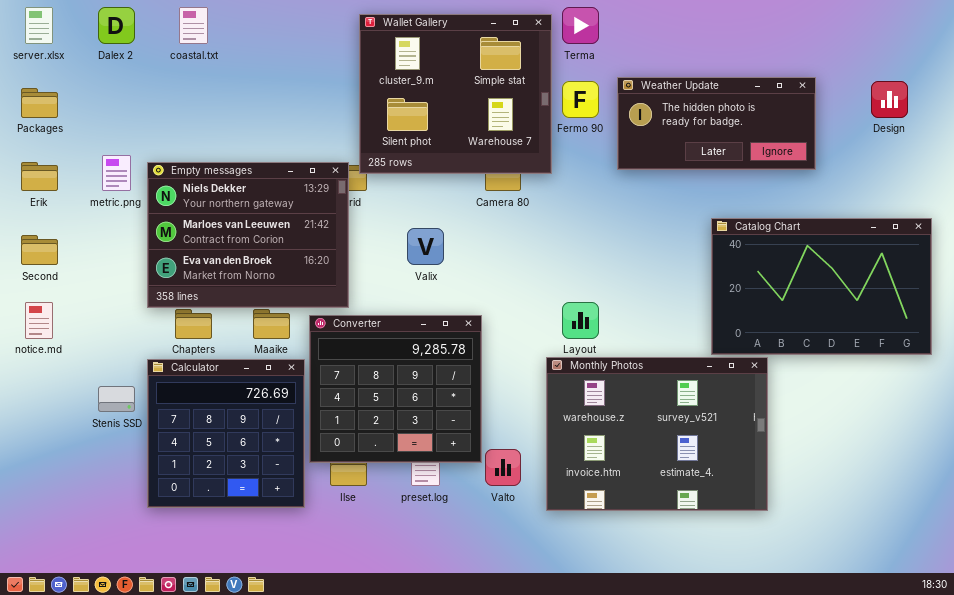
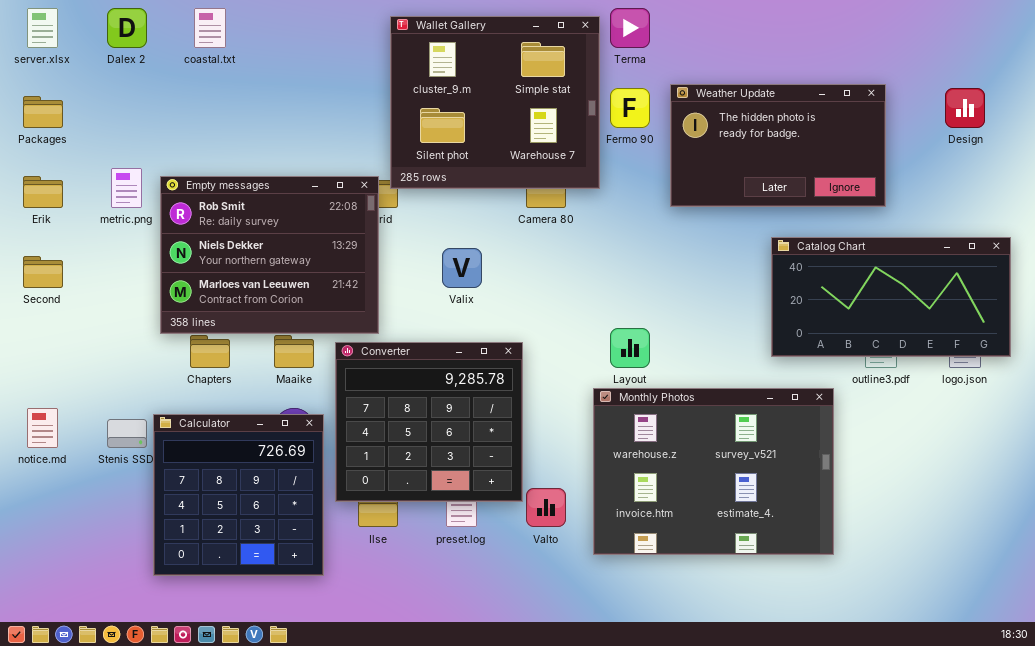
Weather Update: [617,77,816,170] -> [670,84,886,207], resized
Empty messages: [147,162,349,308] -> [160,176,379,334], scrolled up 1 row
Catalog Chart: [711,218,932,355] -> [771,237,1011,357], resized
notice.md: [25,302,53,339] -> [27,408,58,448], moved
Calculator: [147,359,305,508] -> [153,414,324,576], moved

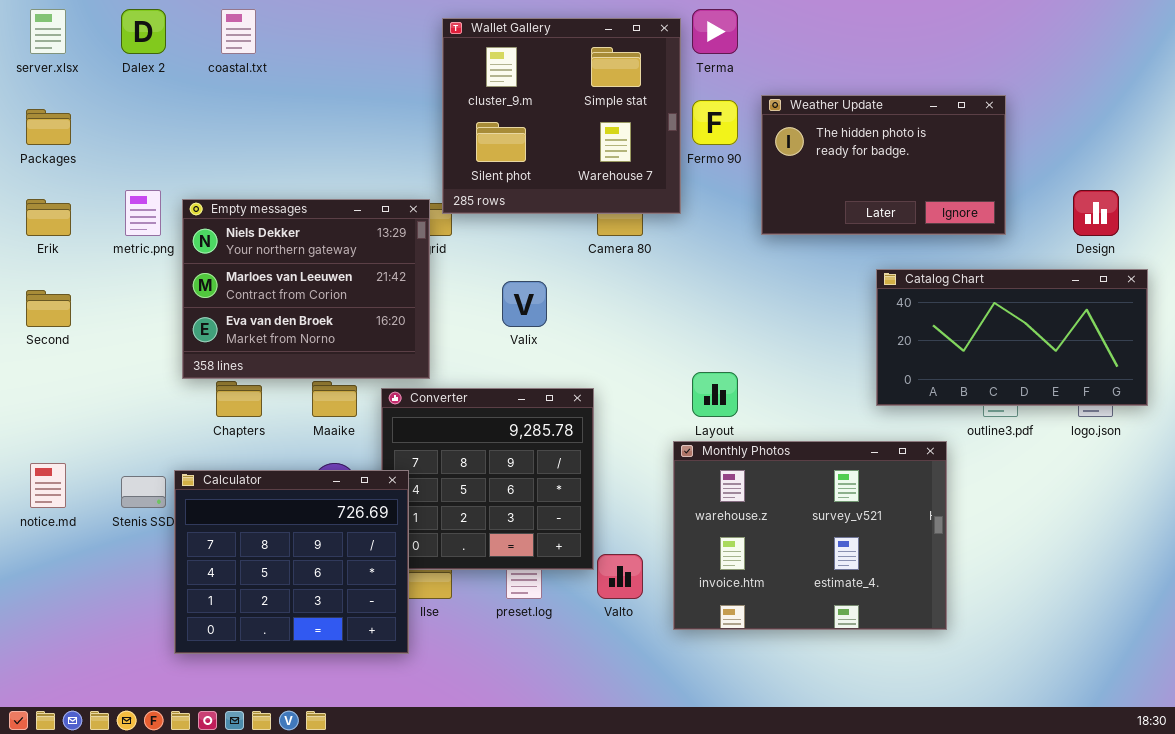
Design: [945,88,985,128] -> [1073,190,1119,236], moved
Empty messages: [160,176,379,334] -> [182,199,430,379], scrolled down 1 row
Calculator: [153,414,324,576] -> [174,470,409,654], resized

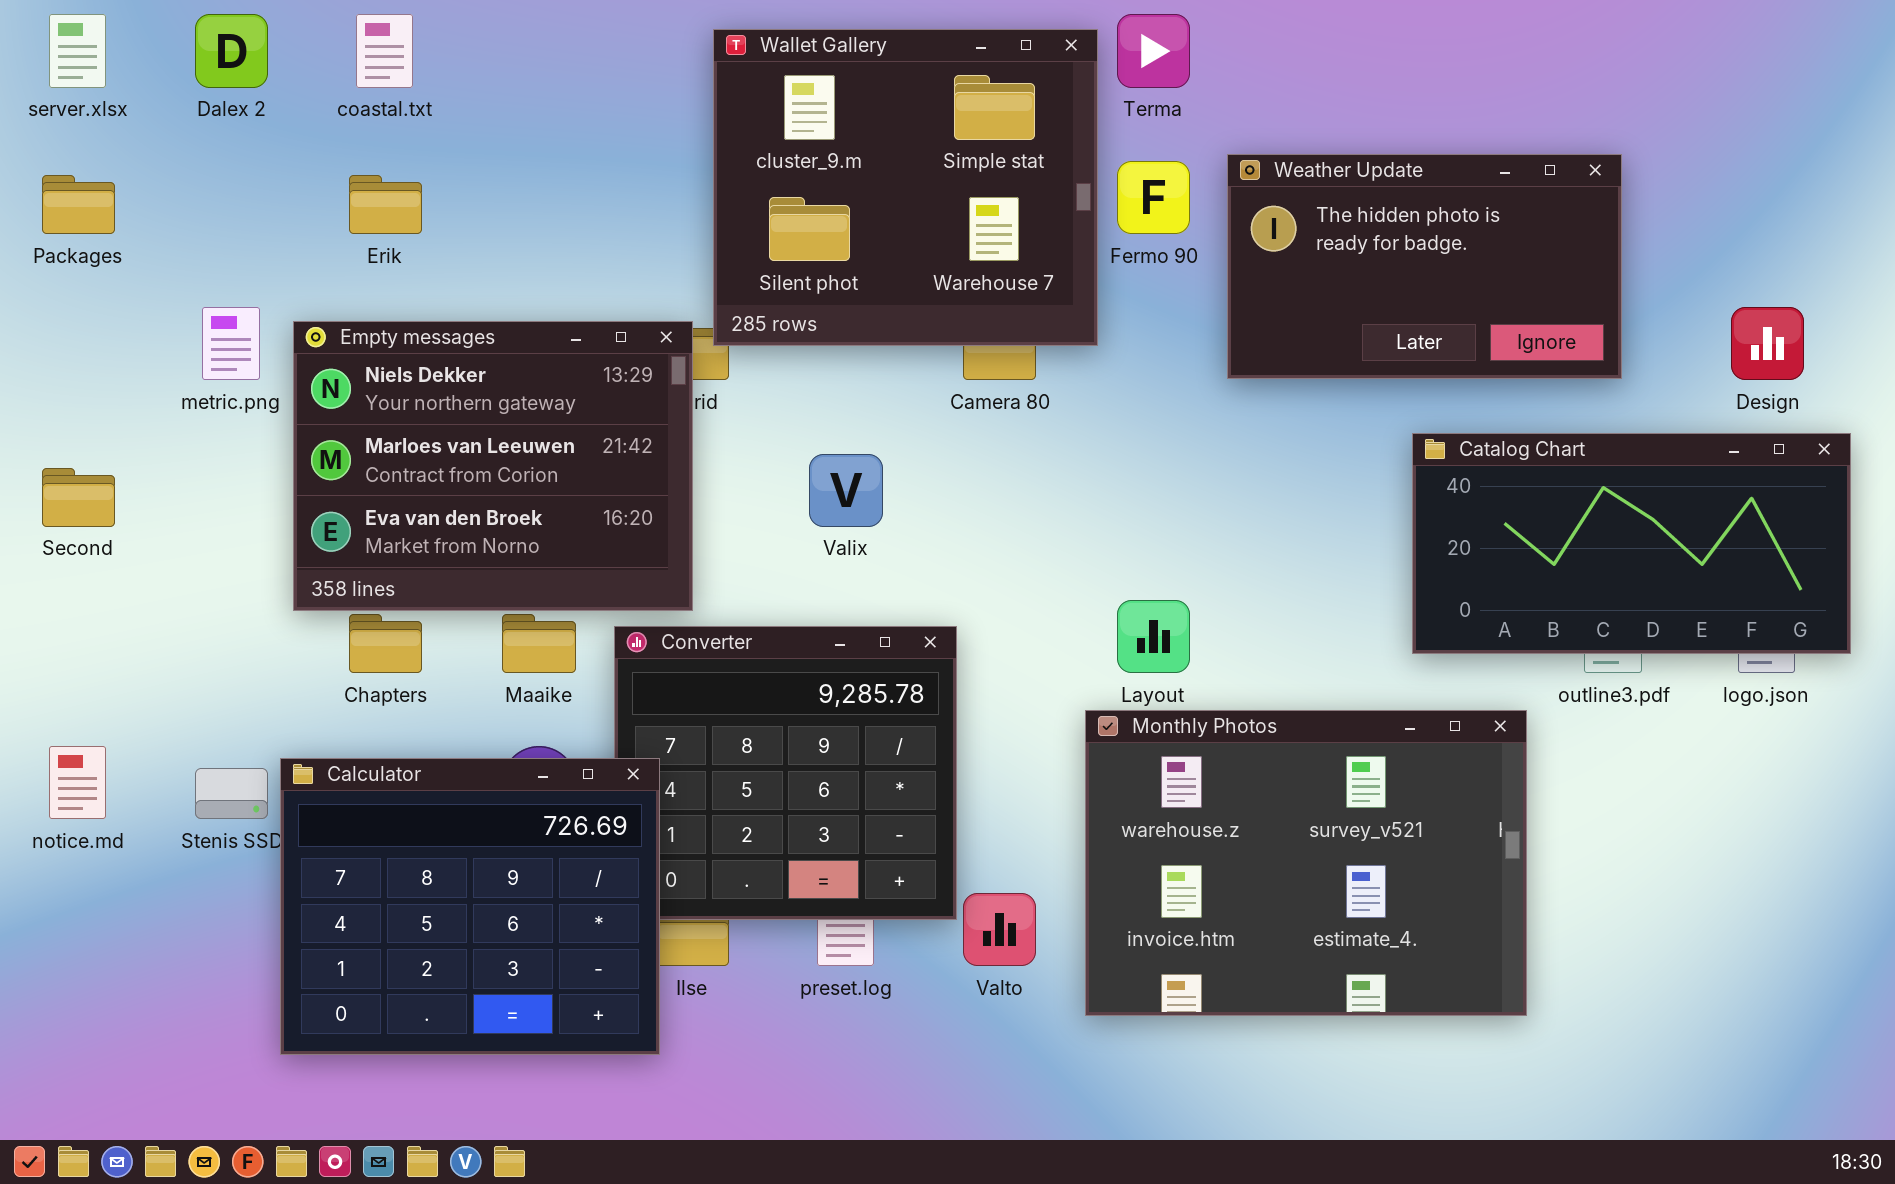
Erik: [26,199,71,236] -> [349,175,422,234], moved

